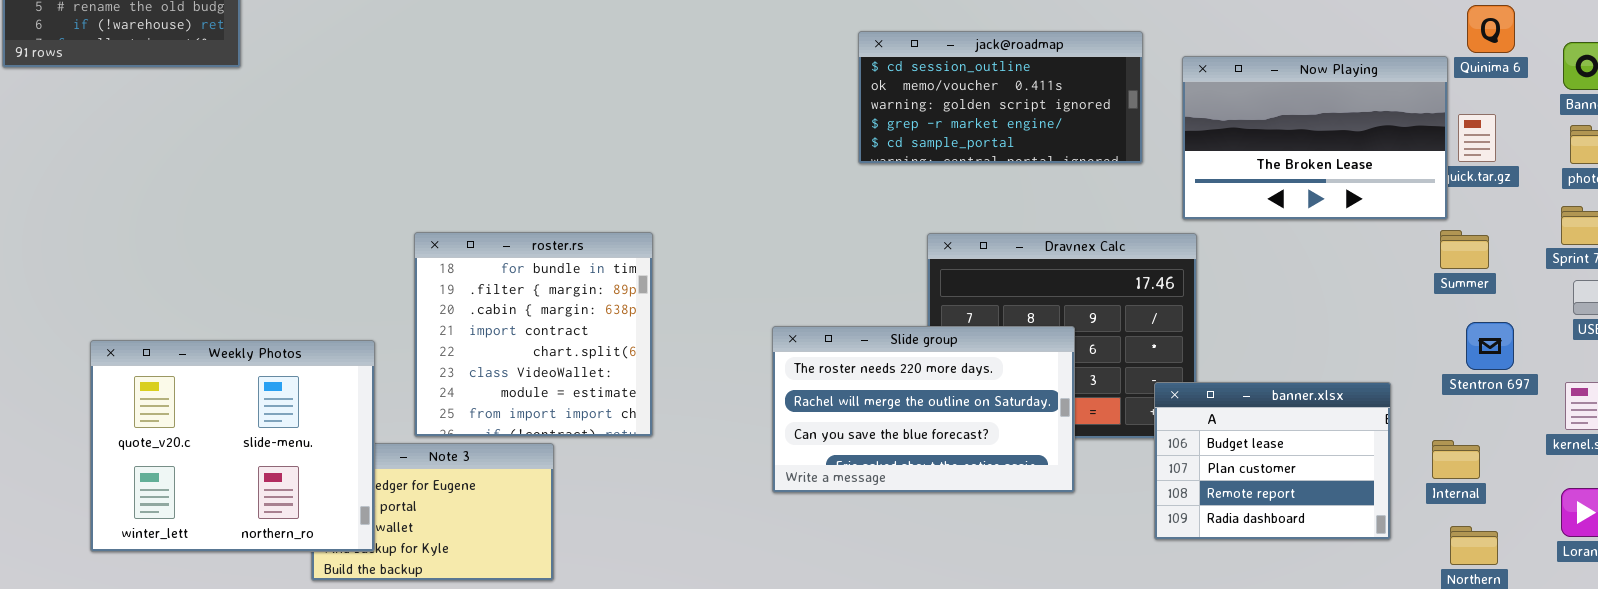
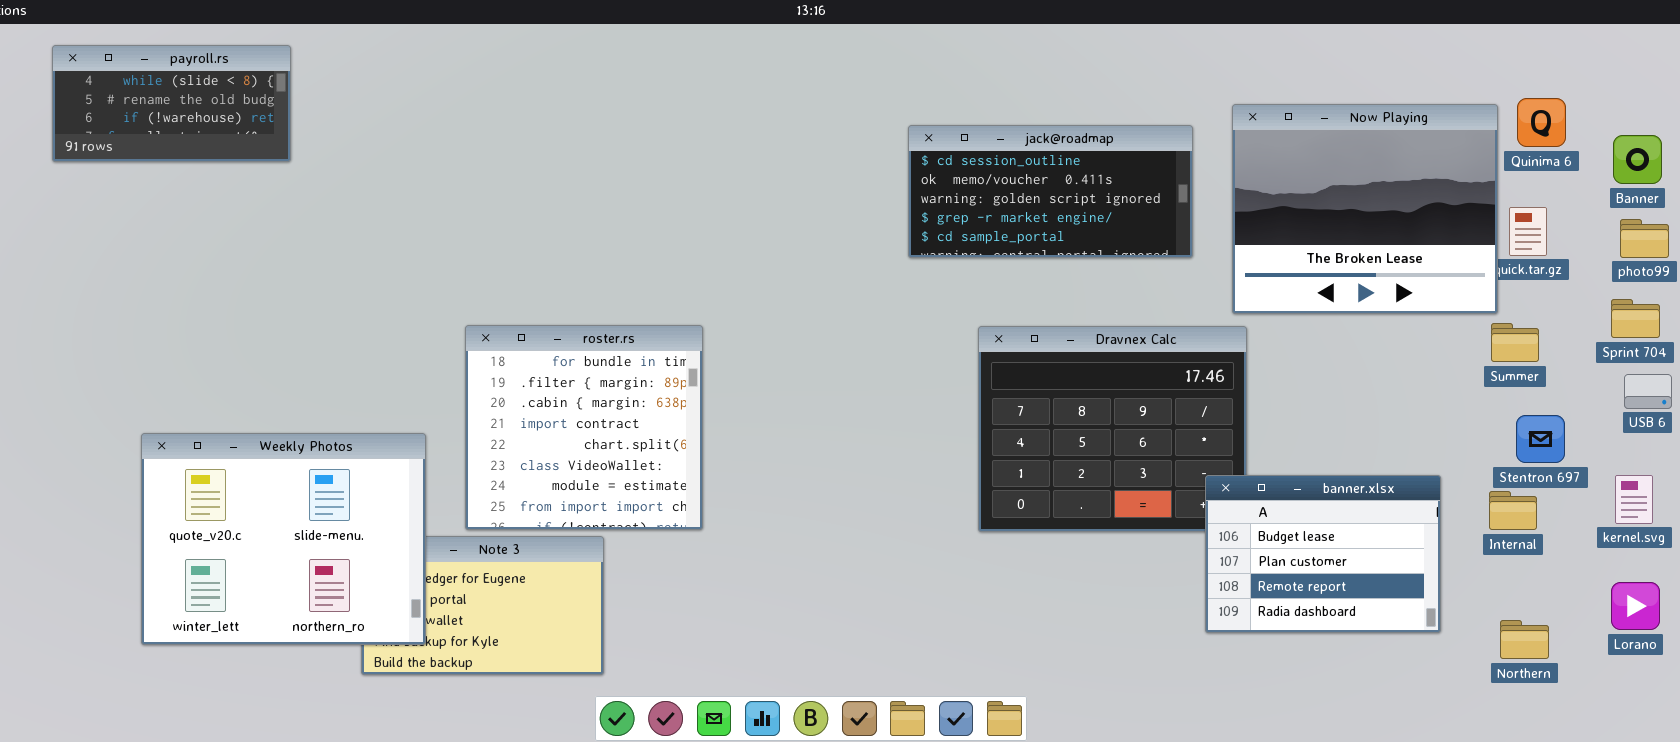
Now Playing: [1182,56,1448,220] -> [1232,104,1498,314], resized
Slide group: [772,326,1075,493] -> none, closed
Internal: [1432,440,1480,479] -> [1489,491,1537,530], moved

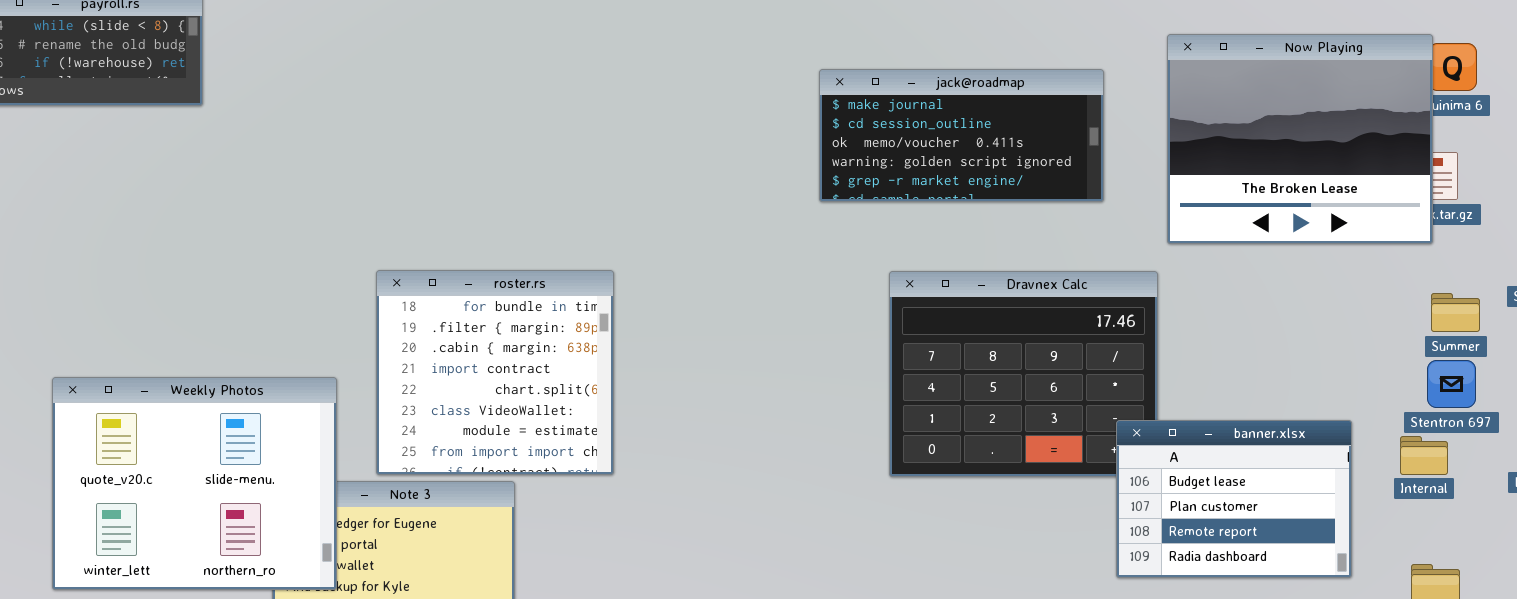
Now Playing: [1232,104,1498,314] -> [1167,34,1433,244], moved
jack@roadmap: [908,125,1193,258] -> [819,69,1104,202], scrolled up 1 row
Summer: [1491,323,1539,362] -> [1431,293,1480,332], moved

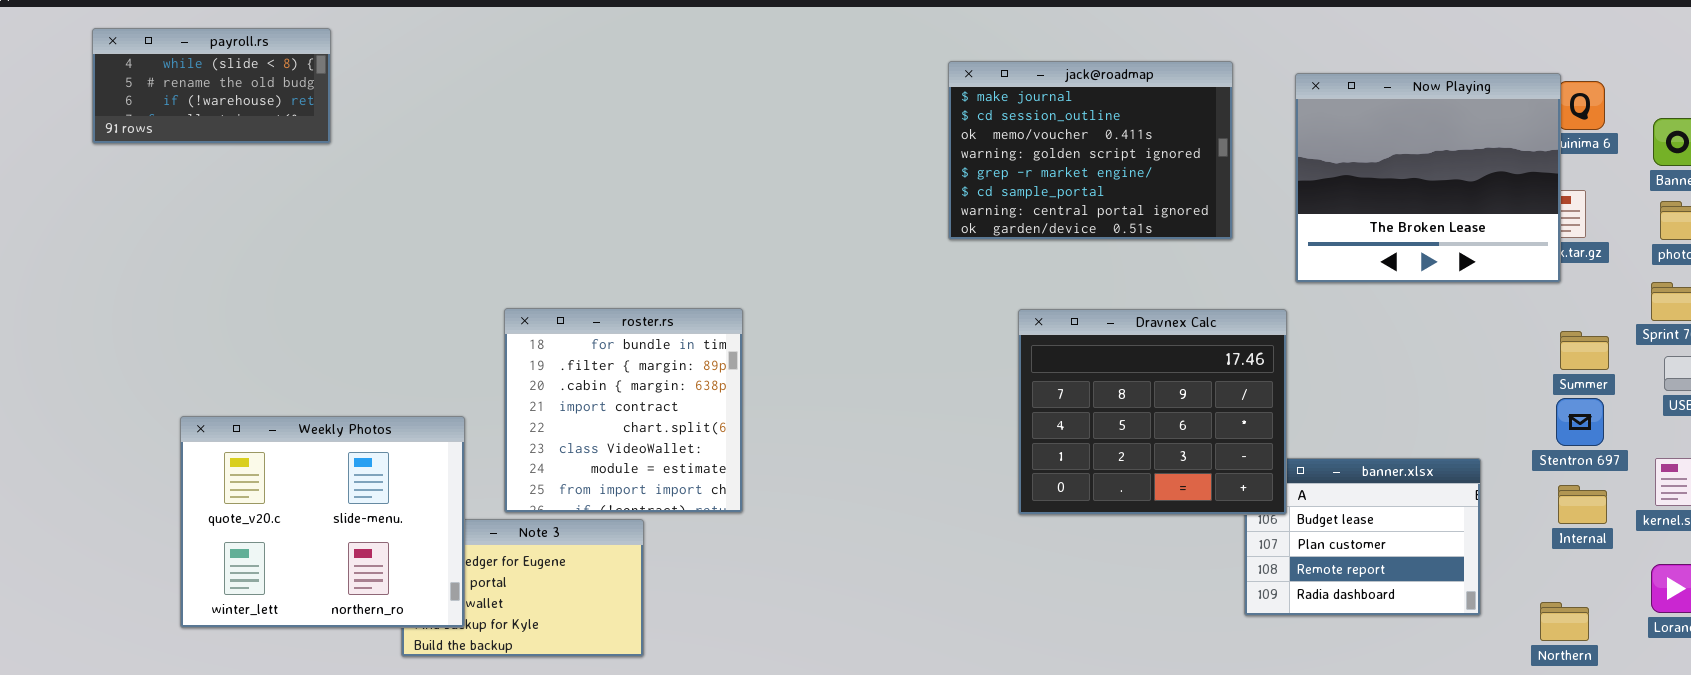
jack@roadmap: [819,69,1104,202] -> [948,61,1233,240], resized
Dravnex Calc: [889,271,1158,477] -> [1018,309,1287,515], raised
Internal: [1400,436,1448,475] -> [1558,485,1607,524], moved

